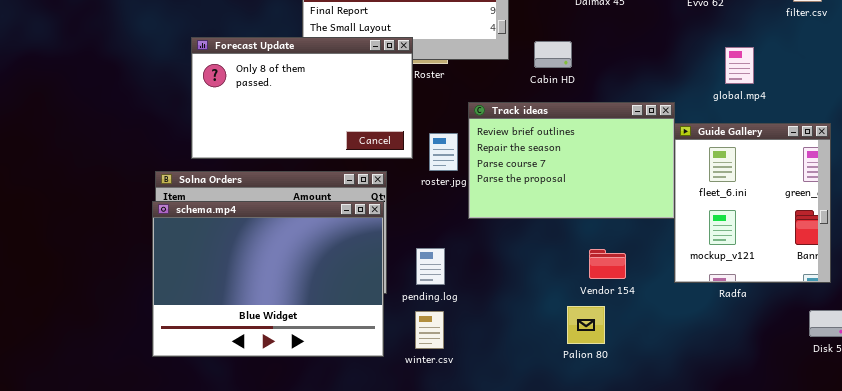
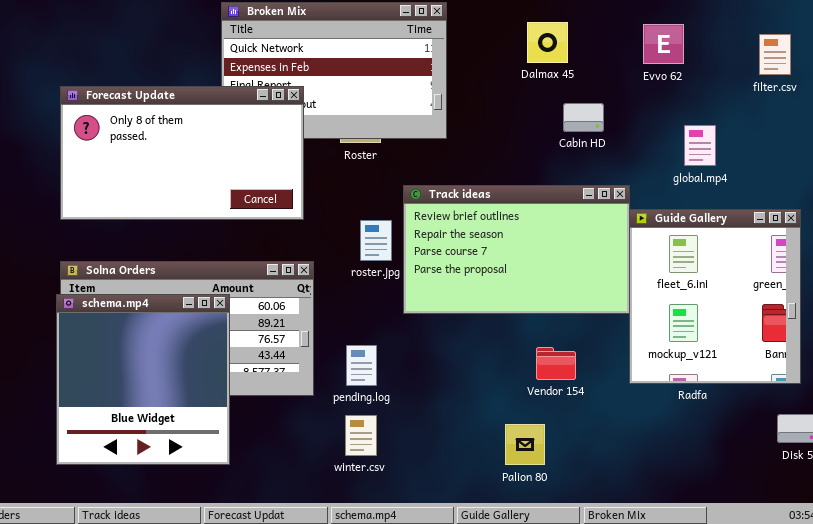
Forecast Update: [191,37,413,159] -> [60,86,304,220], moved
Cabin HD: [534,41,572,68] -> [563,103,604,132], moved
schema.mp4: [152,201,384,357] -> [56,294,230,465], resized
Palion 80: [567,306,605,344] -> [505,424,545,465], moved

